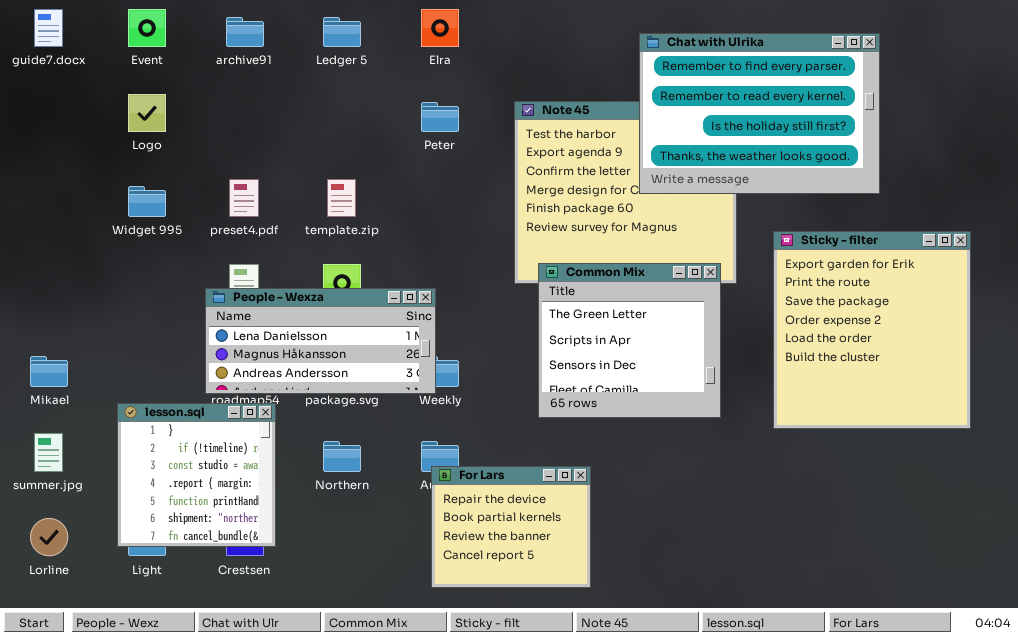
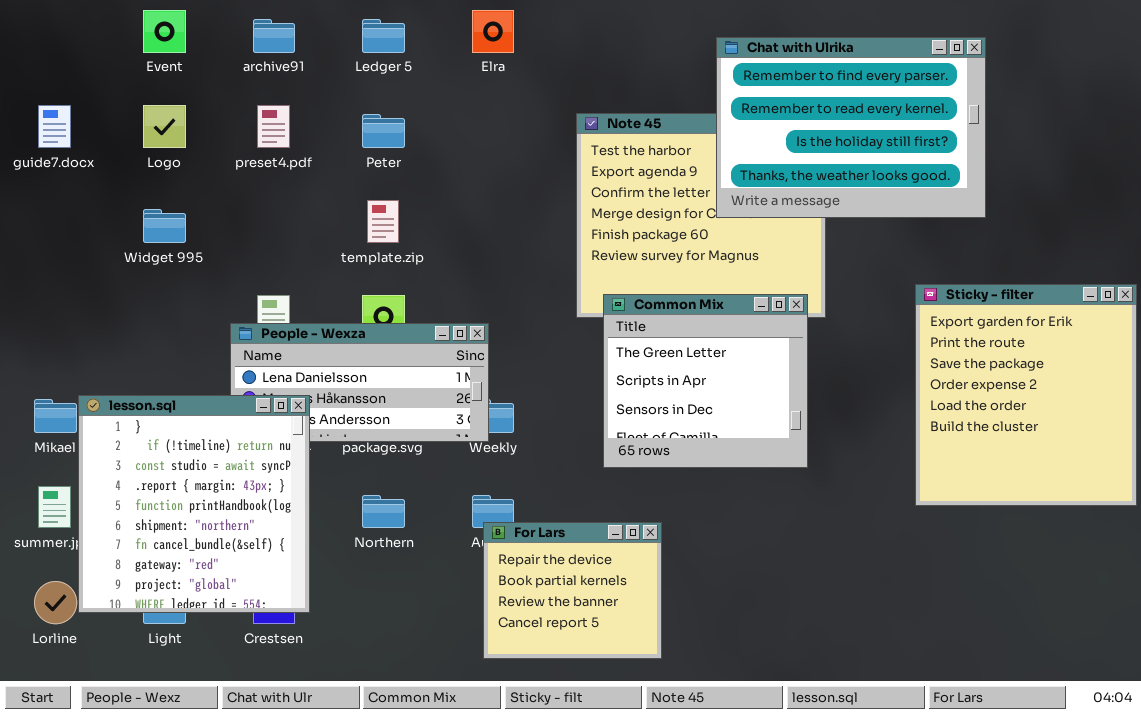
guide7.docx: [34,9,63,47] -> [38,105,71,148], moved
Peter: [421,102,459,132] -> [362,114,405,148], moved
preset4.pdf: [229,179,259,217] -> [257,105,290,148], moved
Sticky - filter: [773,231,971,429] -> [915,284,1137,506], moved
lesson.sql: [117,403,276,547] -> [78,395,310,613], resized

